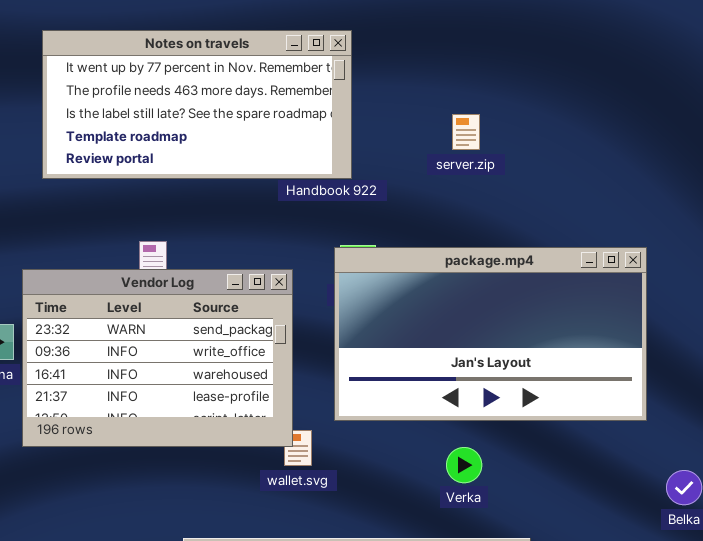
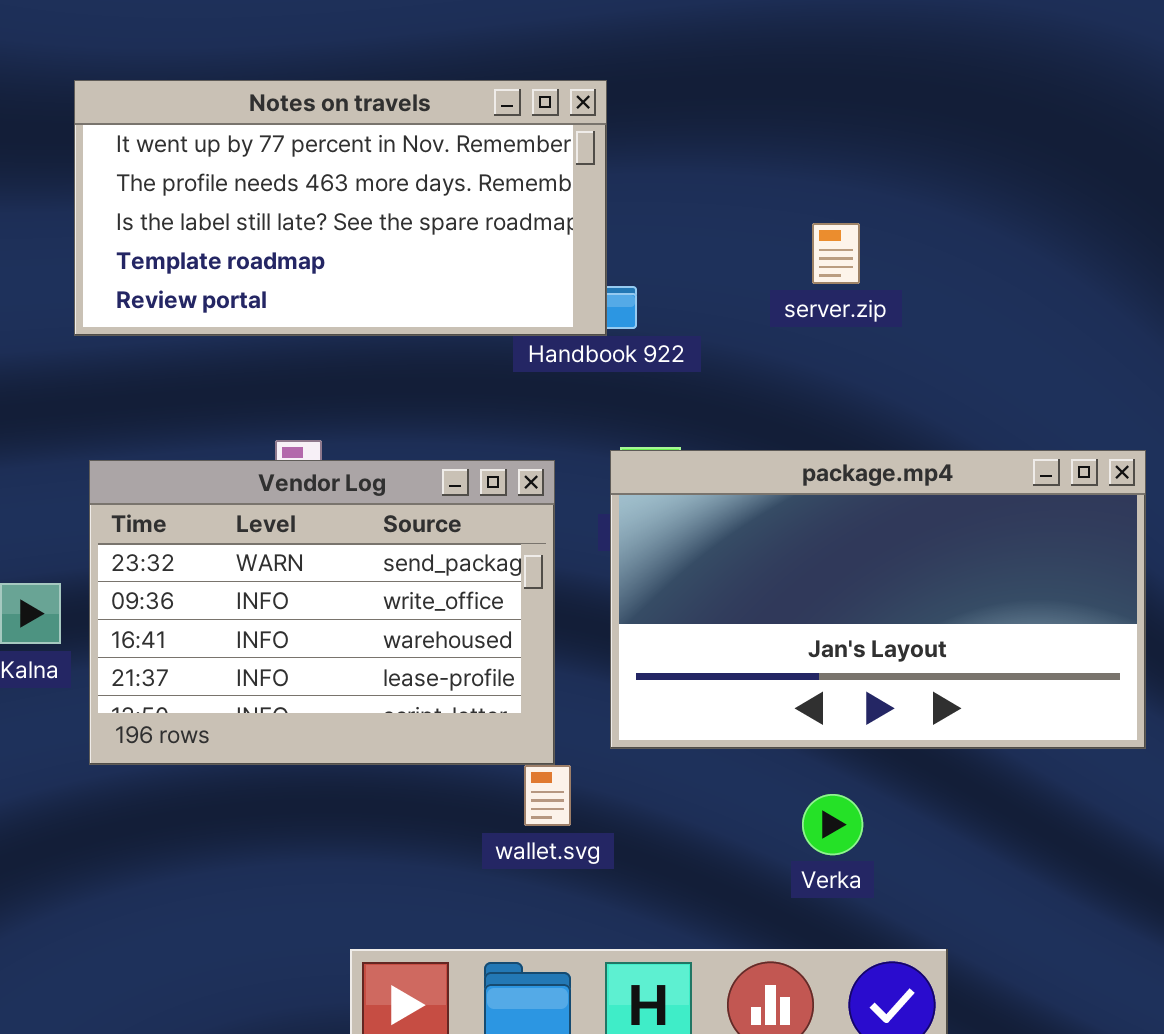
Notes on travels: [42,30,352,179] -> [74,80,607,336], moved
Vendor Log: [22,269,293,447] -> [89,460,555,765], moved

